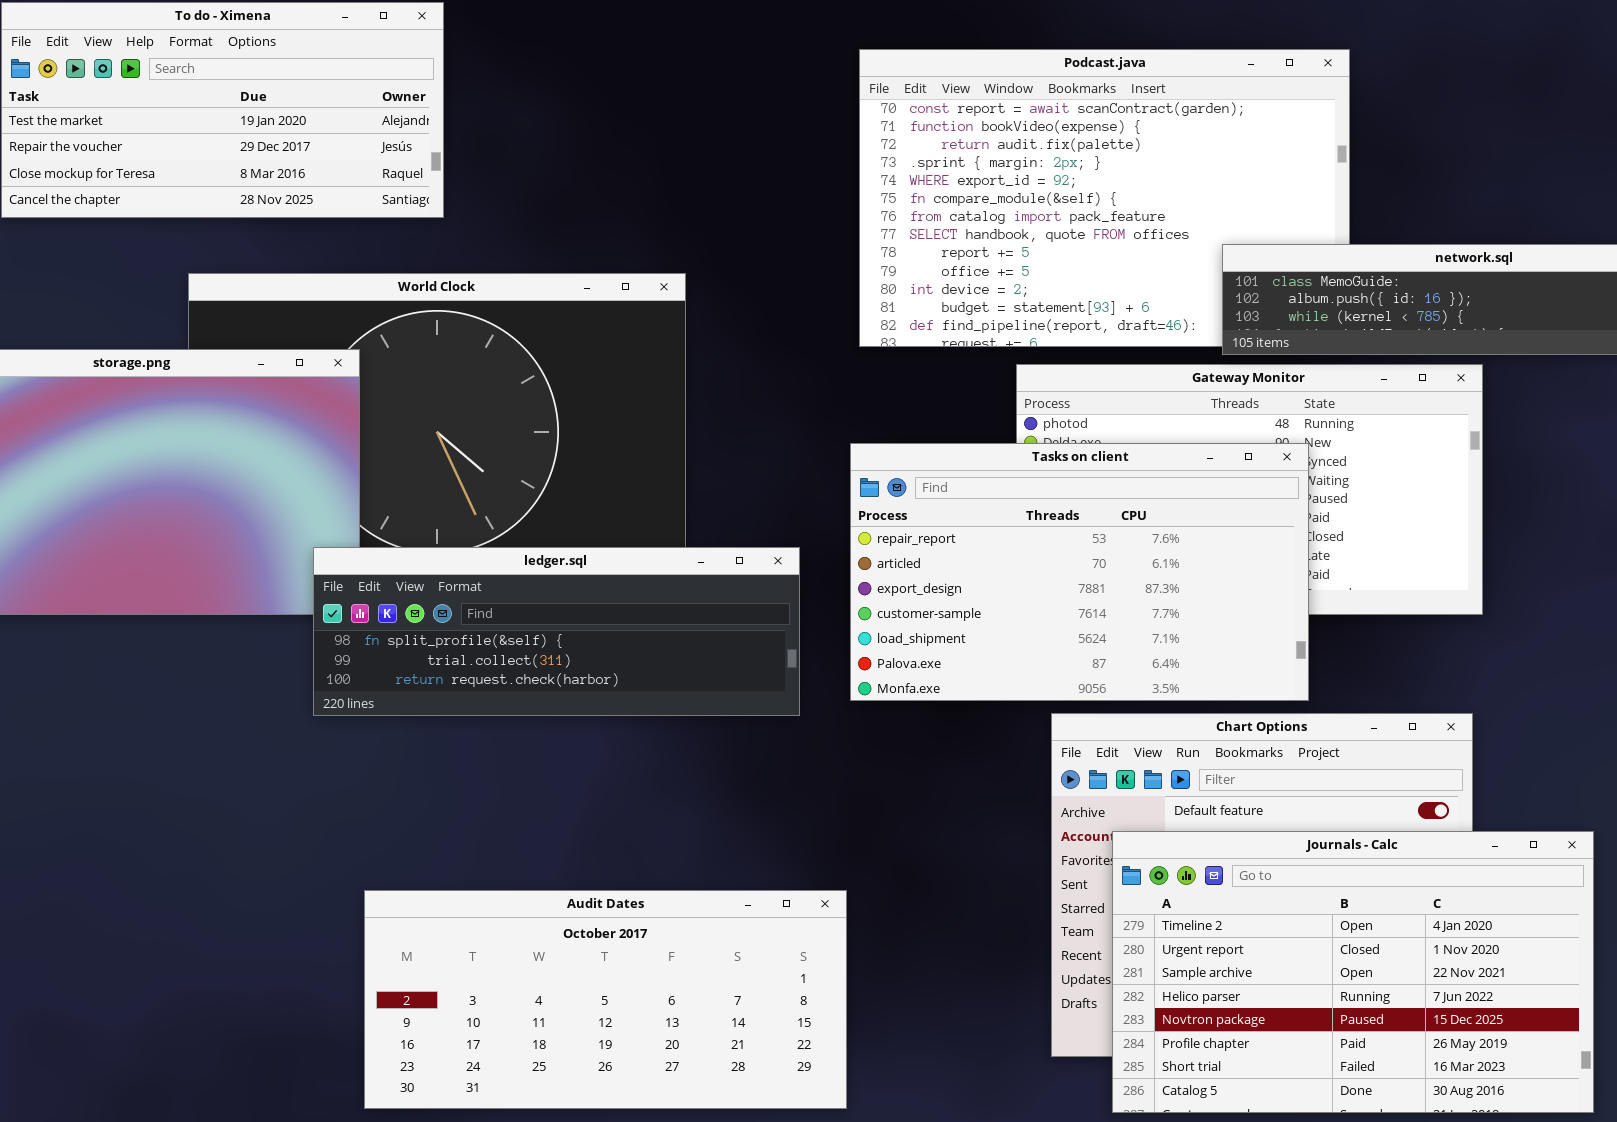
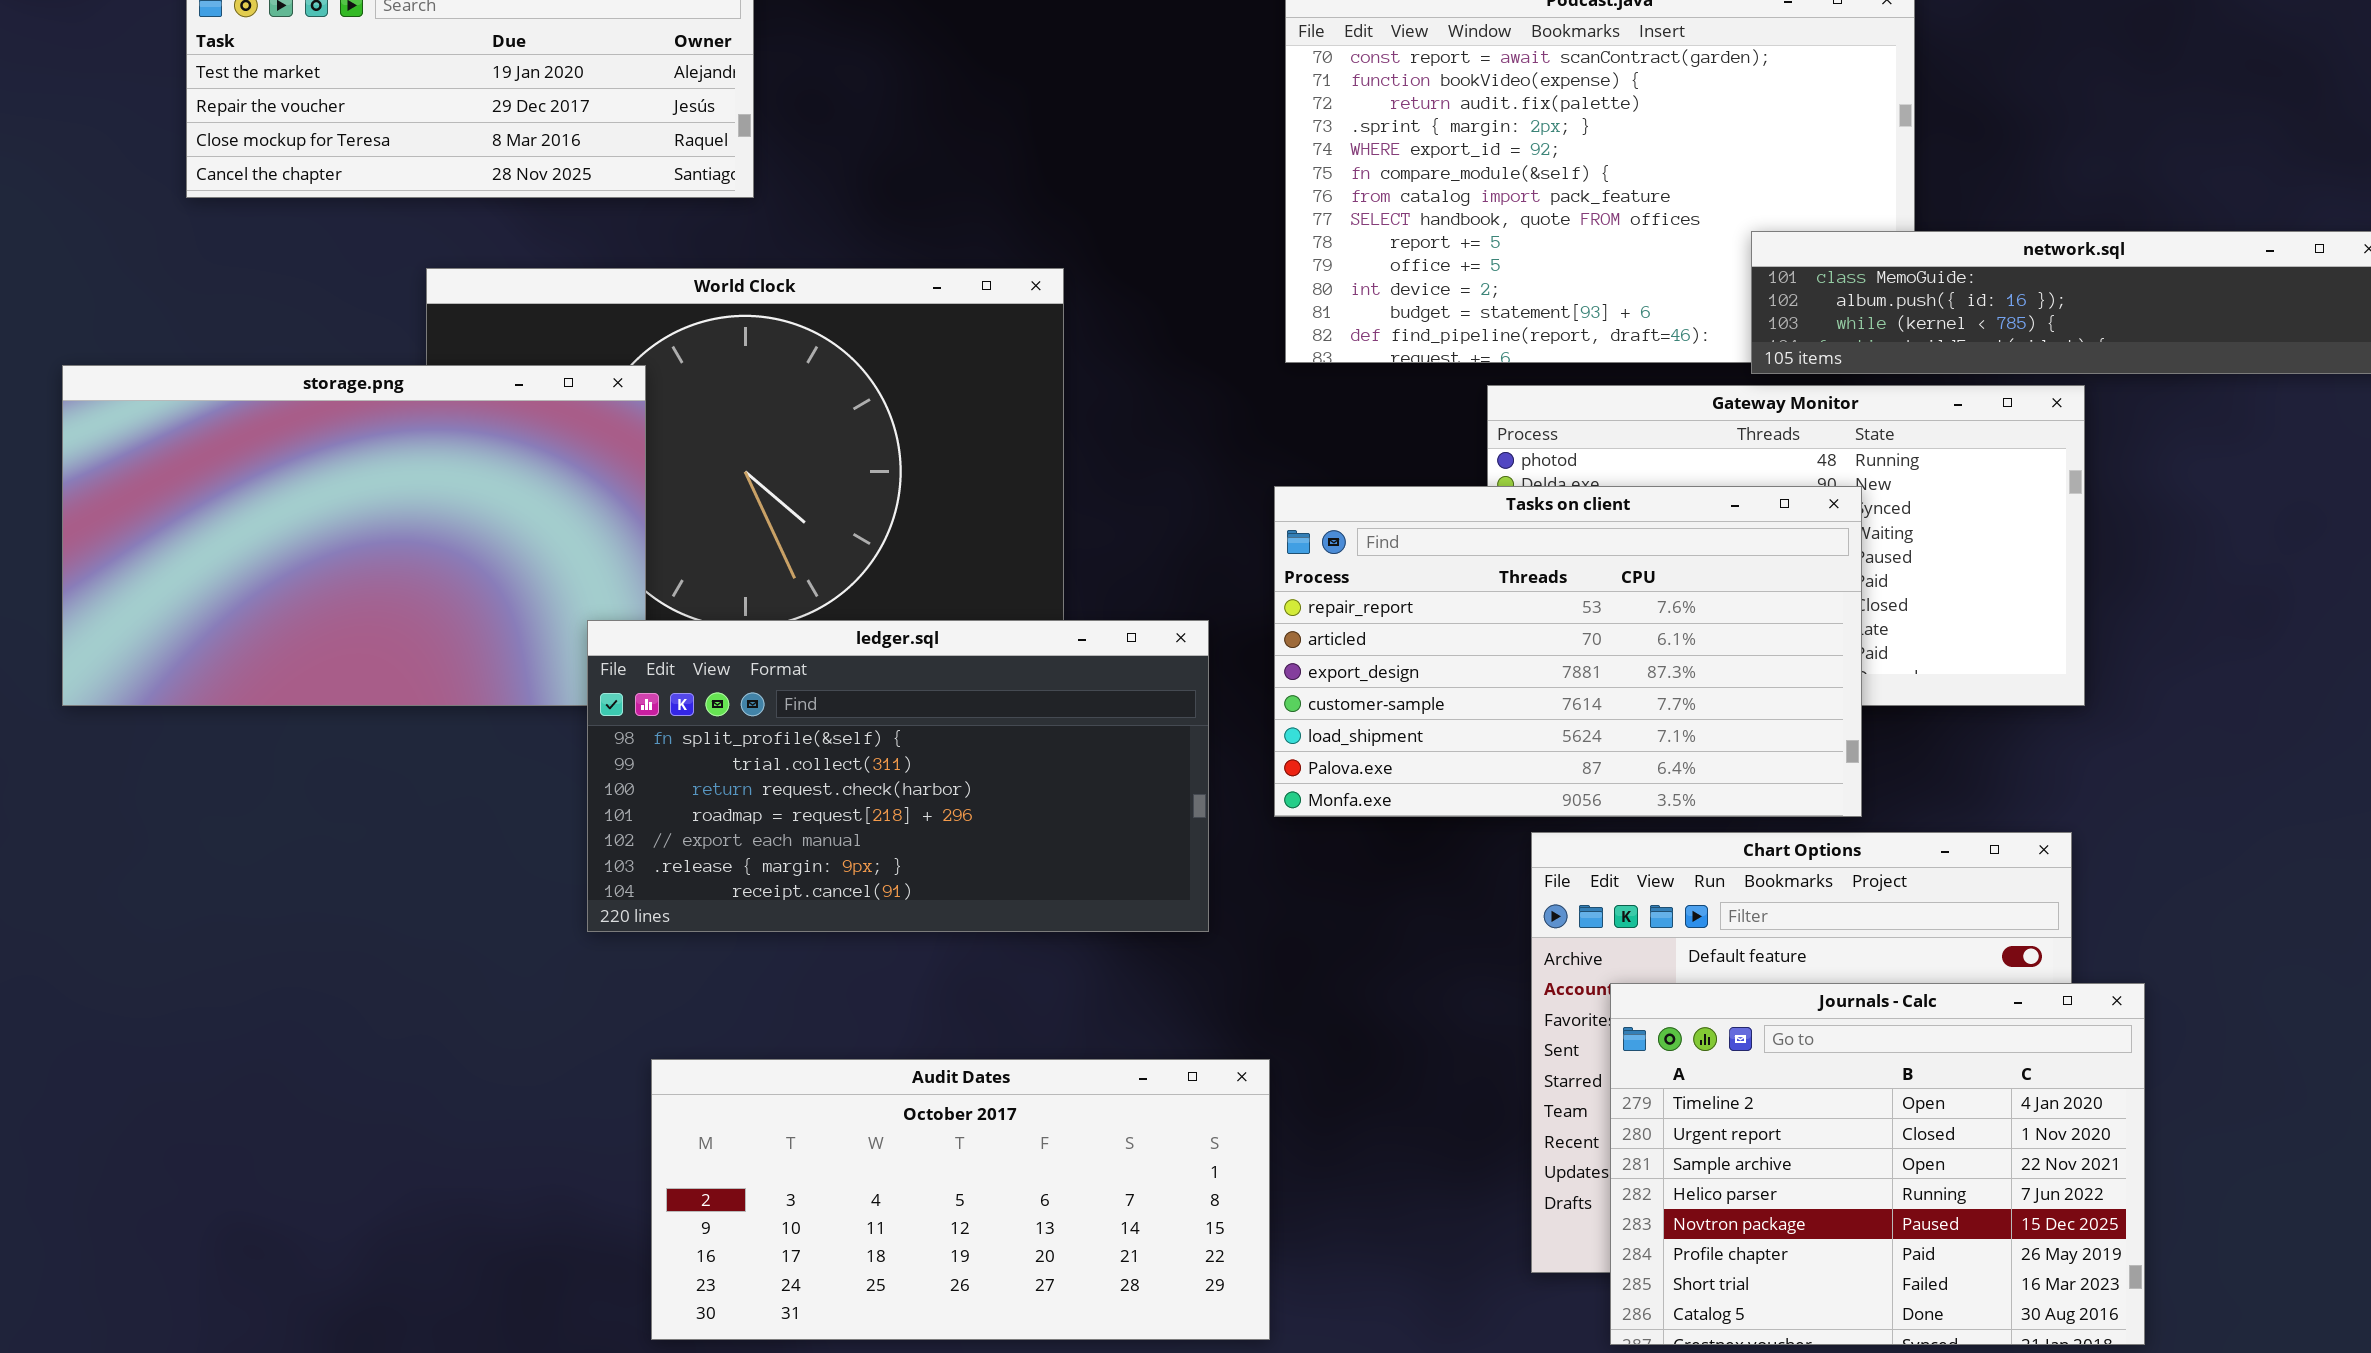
ledger.sql: [313,547,800,716] -> [587,620,1209,932], resized
Journals - Calc: [1112,831,1594,1113] -> [1610,983,2145,1345], resized

